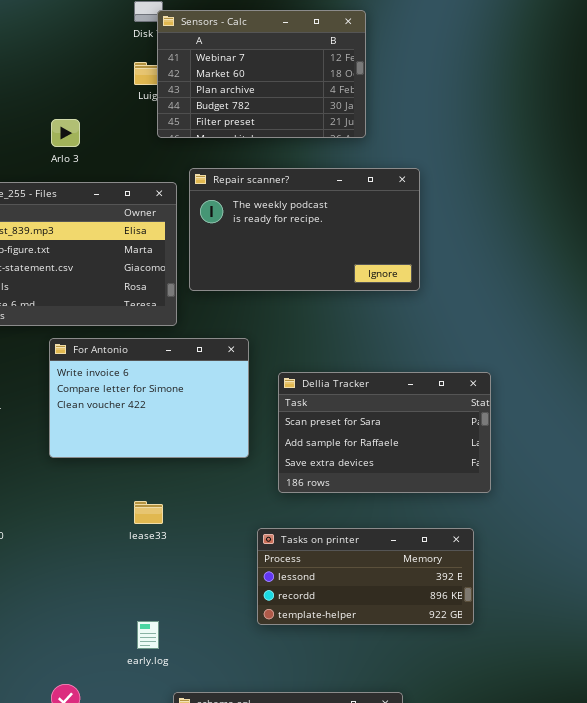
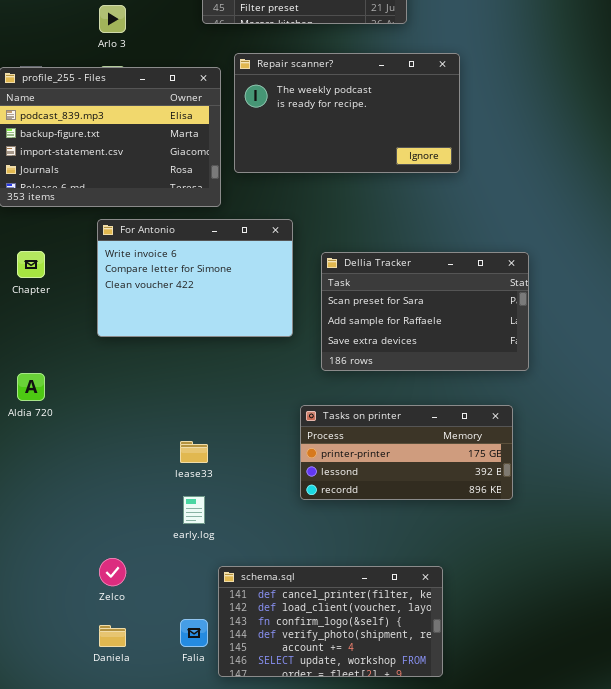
lease33: [134,501,163,524] -> [180,441,208,463], moved
Tasks on printer: [257,528,474,625] -> [300,405,513,500], scrolled up 1 row

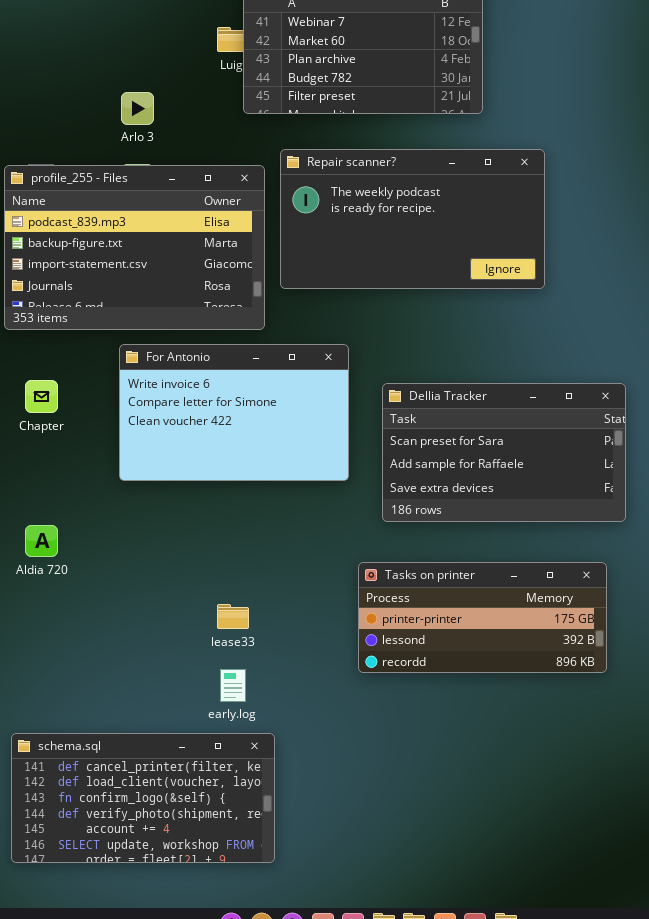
schema.sql: [218,566,443,677] -> [11,733,275,863], moved

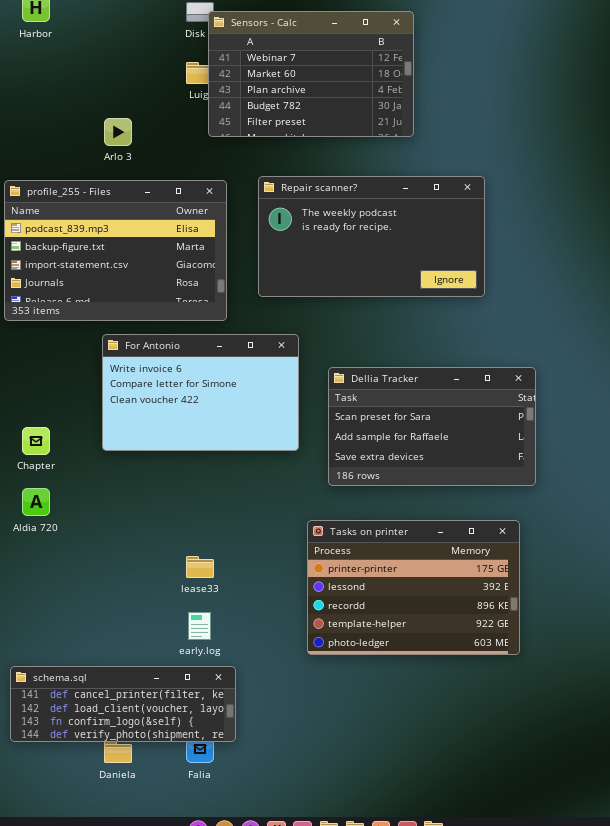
Repair scanner?: [280,149,545,289] -> [258,176,485,297], moved
Chapter: [25,380,58,413] -> [22,427,50,455], moved
Tasks on printer: [358,562,607,673] -> [307,520,520,655], resized
schema.sql: [11,733,275,863] -> [10,666,236,742], resized

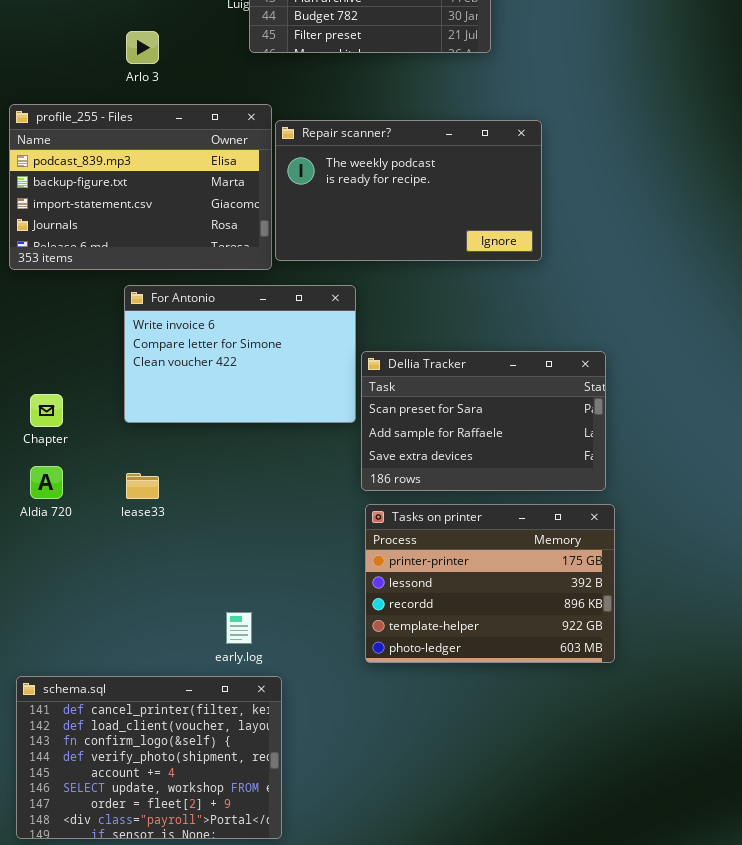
Repair scanner?: [258,176,485,297] -> [275,120,542,261], moved
Dellia Tracker: [328,367,536,486] -> [361,351,606,491], moved
lease33: [186,556,214,578] -> [126,473,159,499], moved
schema.sql: [10,666,236,742] -> [16,676,282,839], resized

